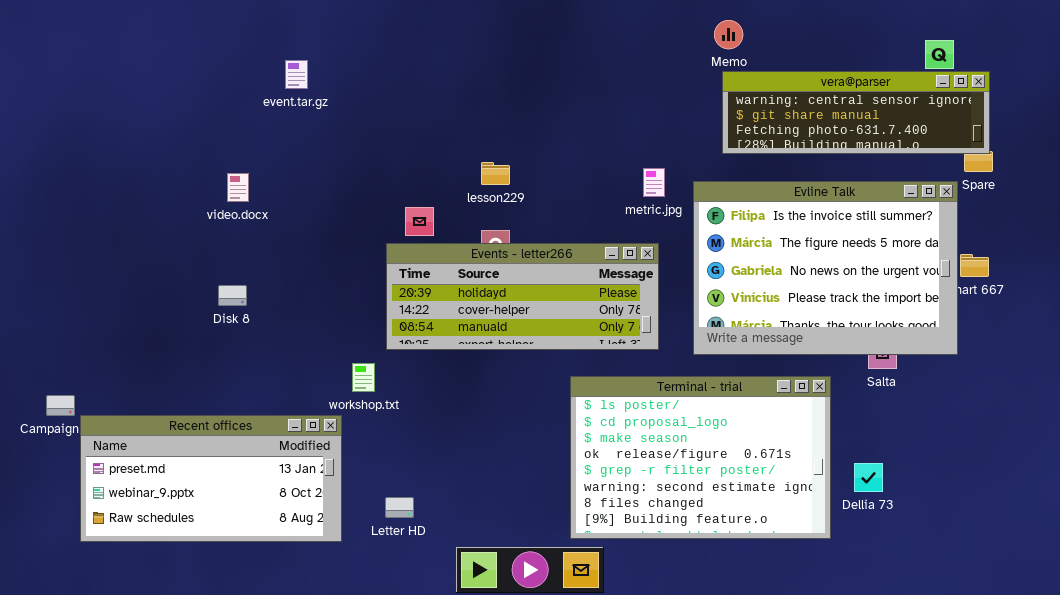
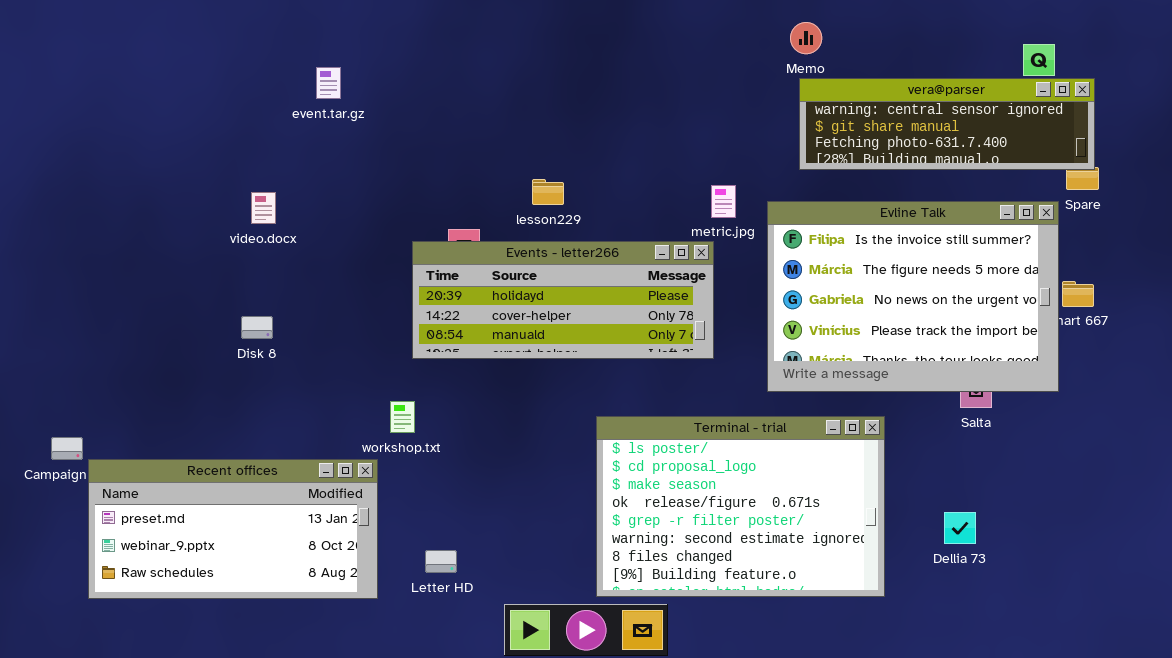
Events - letter266: [386,243,659,350] -> [412,241,714,359], moved
Terminal - trial: [570,376,831,539] -> [596,416,885,597], moved

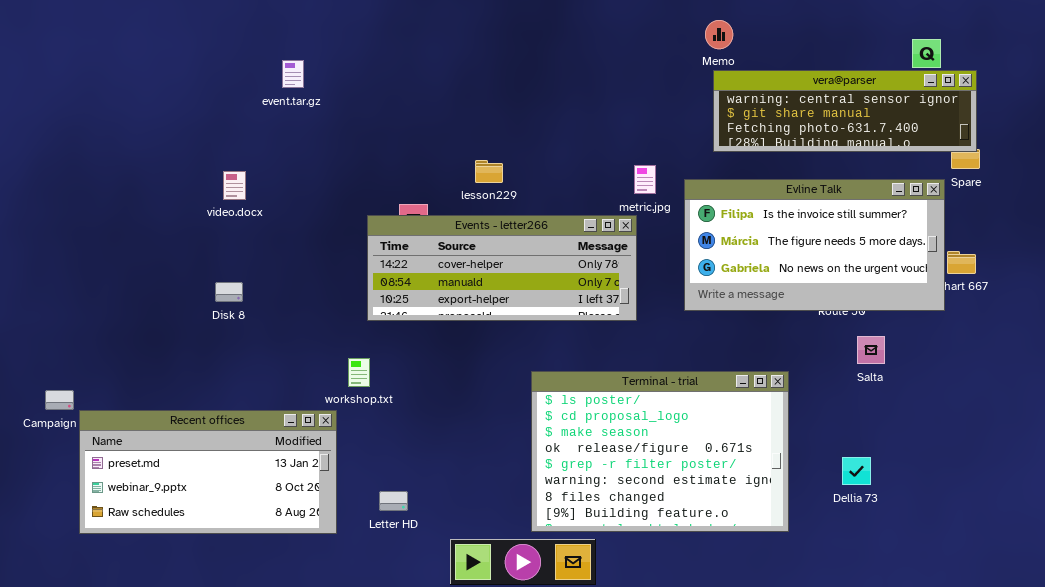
Evline Talk: [767,201,1059,392] -> [684,179,945,311], resized
Events - letter266: [412,241,714,359] -> [367,215,637,321], scrolled down 1 row

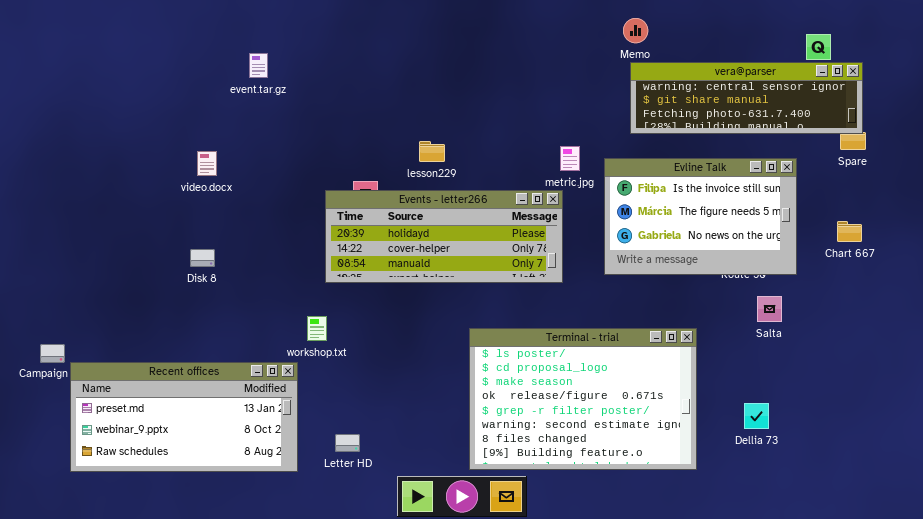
Evline Talk: [684,179,945,311] -> [604,158,797,275], resized
Events - letter266: [367,215,637,321] -> [325,190,563,283], scrolled up 1 row

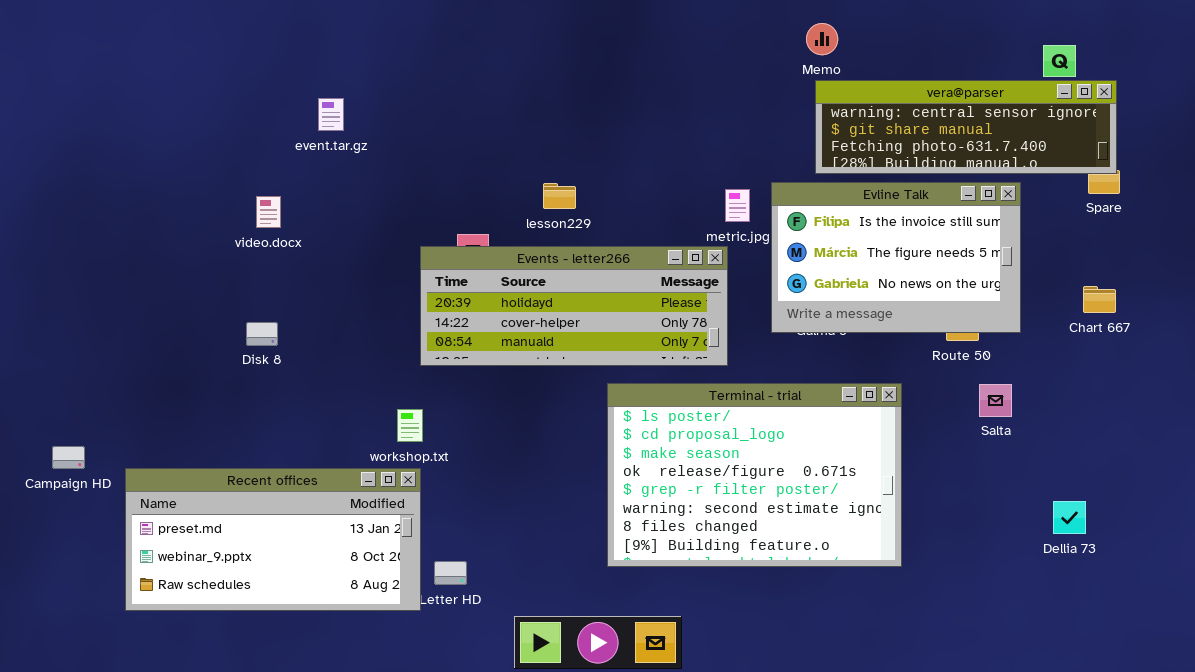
event.tar.gz: [249,53,268,78] -> [318,98,344,131], moved
Evline Talk: [604,158,797,275] -> [771,182,1021,333], moved
Terminal - trial: [469,328,697,470] -> [607,383,902,567], moved
Recent offices: [70,362,298,472] -> [125,468,421,611], moved
Dellia 73: [744,403,769,429] -> [1053,501,1086,534], moved

